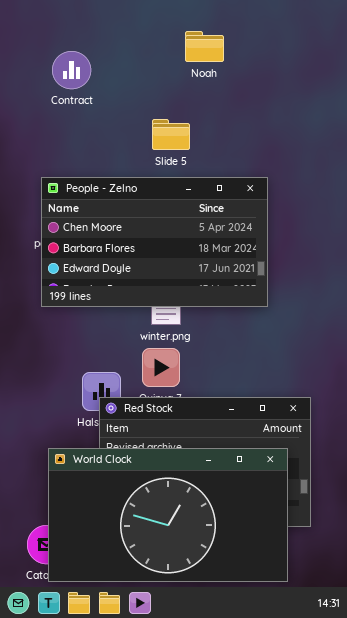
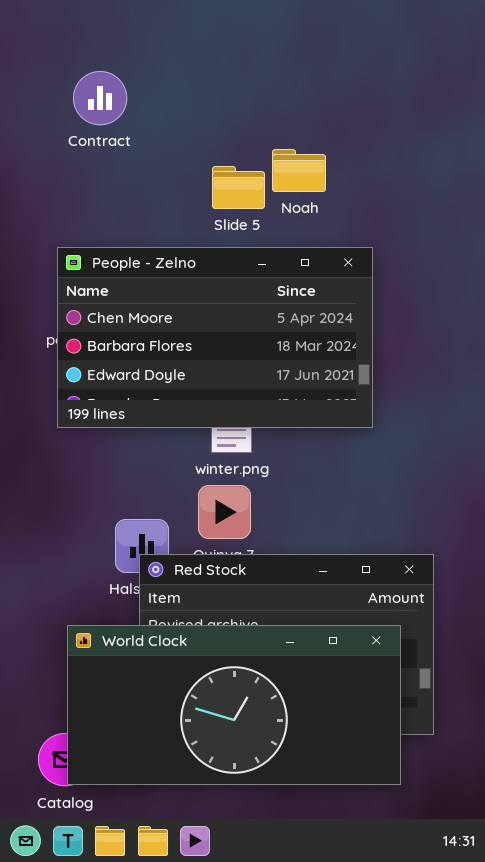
Noah: [185,31,224,62] -> [272,149,326,192], moved
World Clock: [48,448,288,582] -> [67,625,401,785], resized

